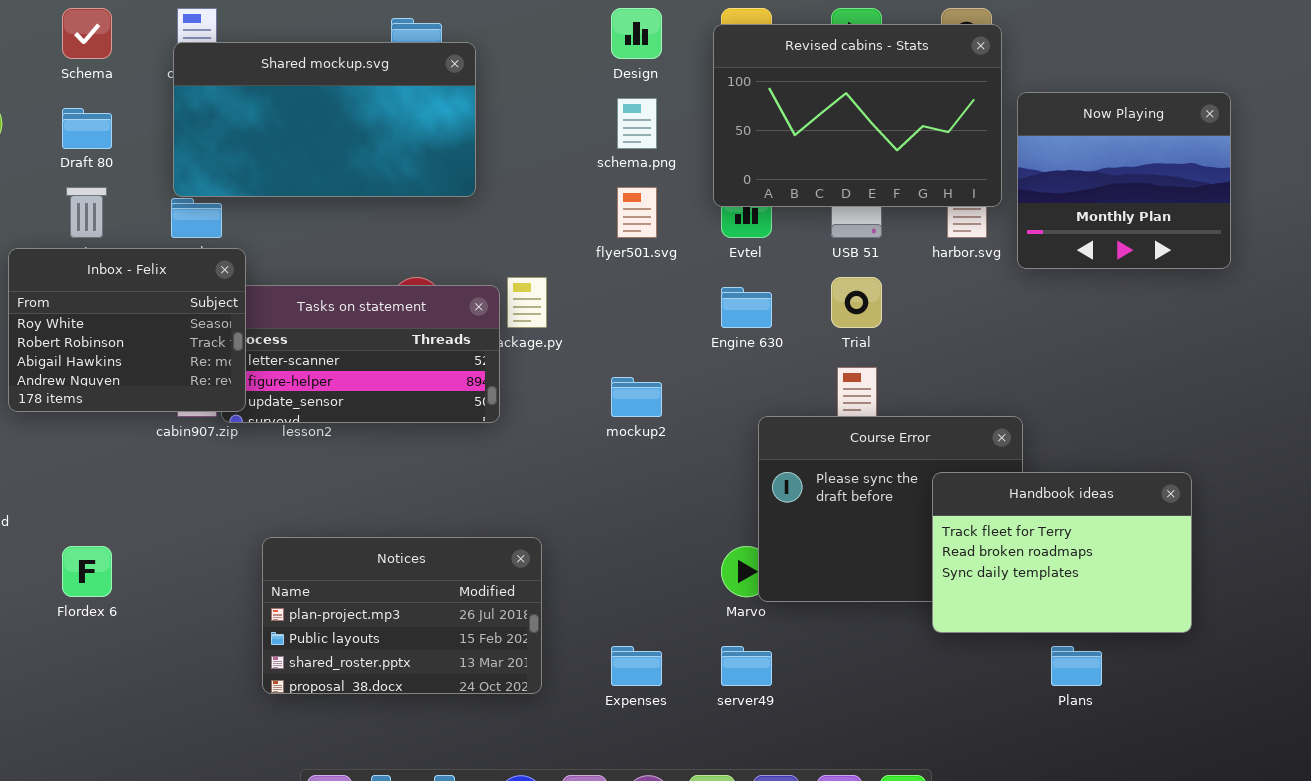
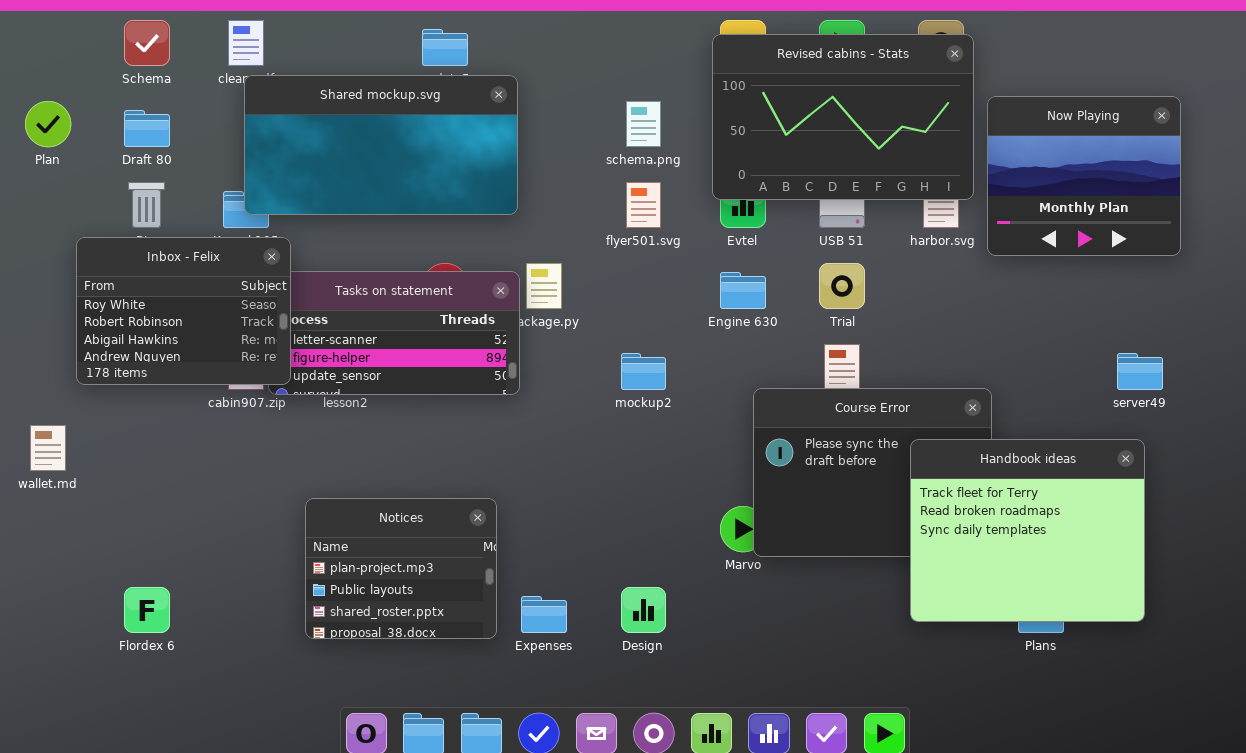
Design: [611,8,662,59] -> [621,587,666,633], moved
Shared mockup.svg: [173,42,476,197] -> [244,75,518,215], moved
Handbook ideas: [932,472,1192,633] -> [910,439,1145,622], resized
Notices: [262,537,542,694] -> [305,498,497,639], resized
Flordex 6: [62,546,112,597] -> [124,587,170,633], moved
Expenses: [611,646,662,686] -> [521,596,567,633], moved
server49: [721,646,772,686] -> [1117,353,1163,390], moved

